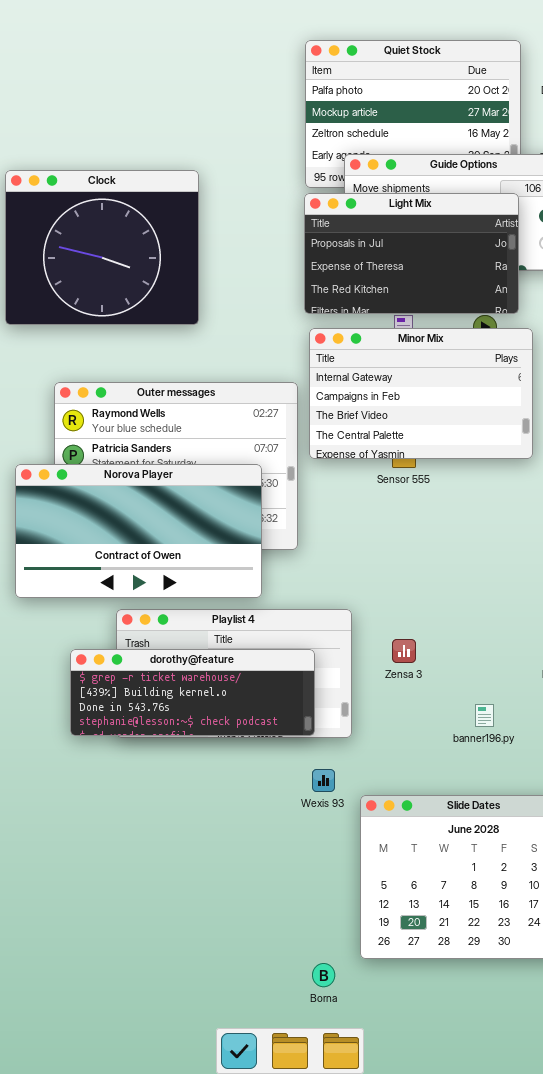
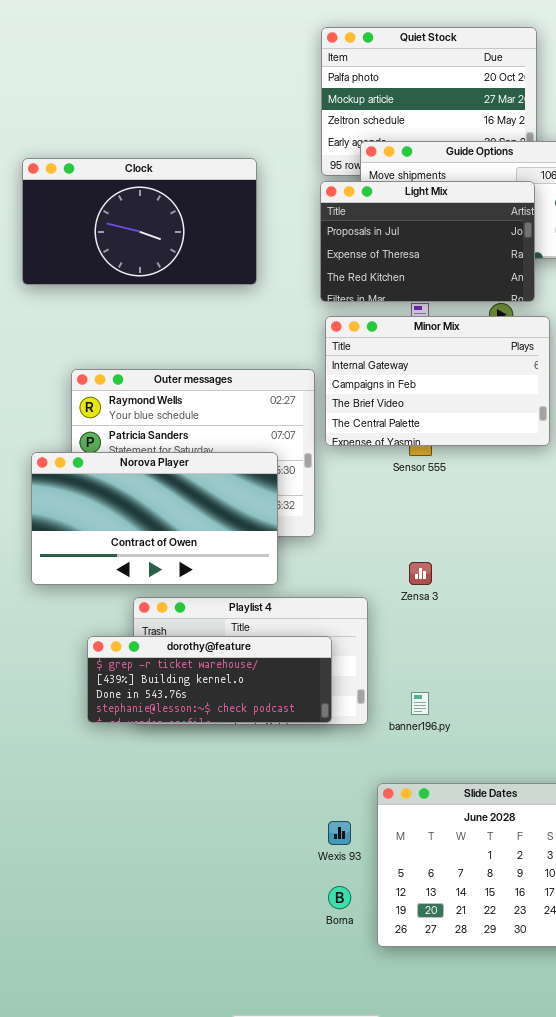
Clock: [5,170,199,325] -> [22,158,257,285], resized
Zensa 3: [392,639,416,663] -> [409,562,432,585], moved
banner196.py: [475,704,494,727] -> [411,692,429,715], moved
Wexis 93: [312,769,335,792] -> [328,821,351,845], moved
Borna: [312,963,335,987] -> [328,886,351,909], moved

